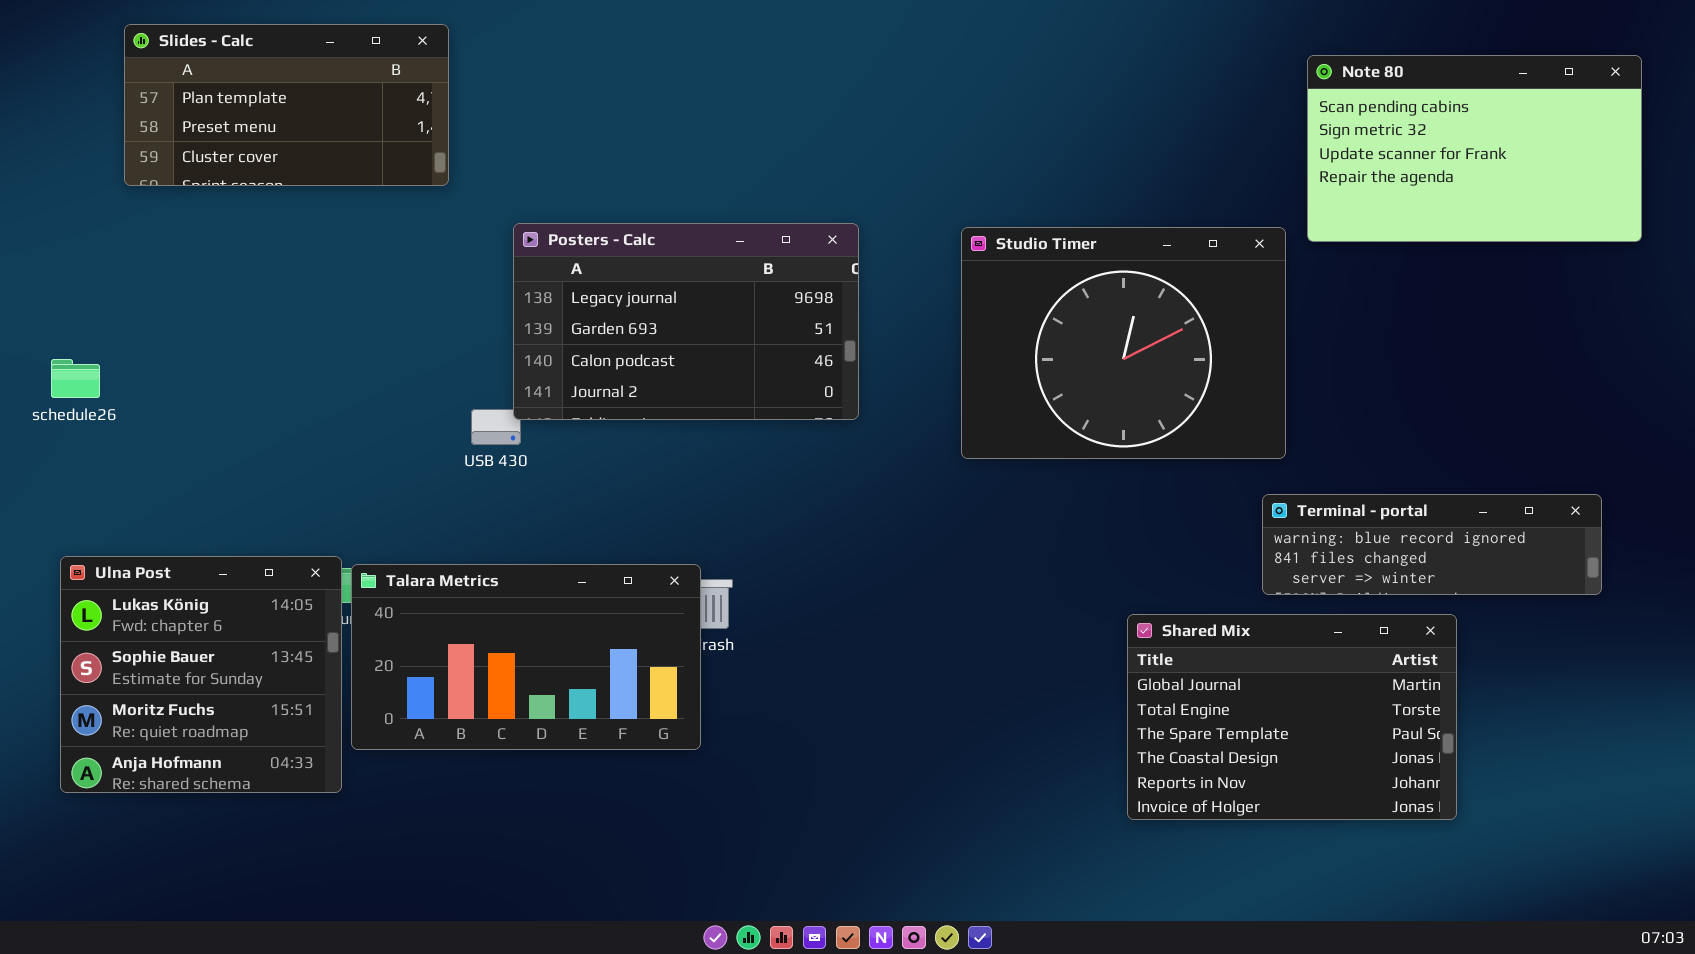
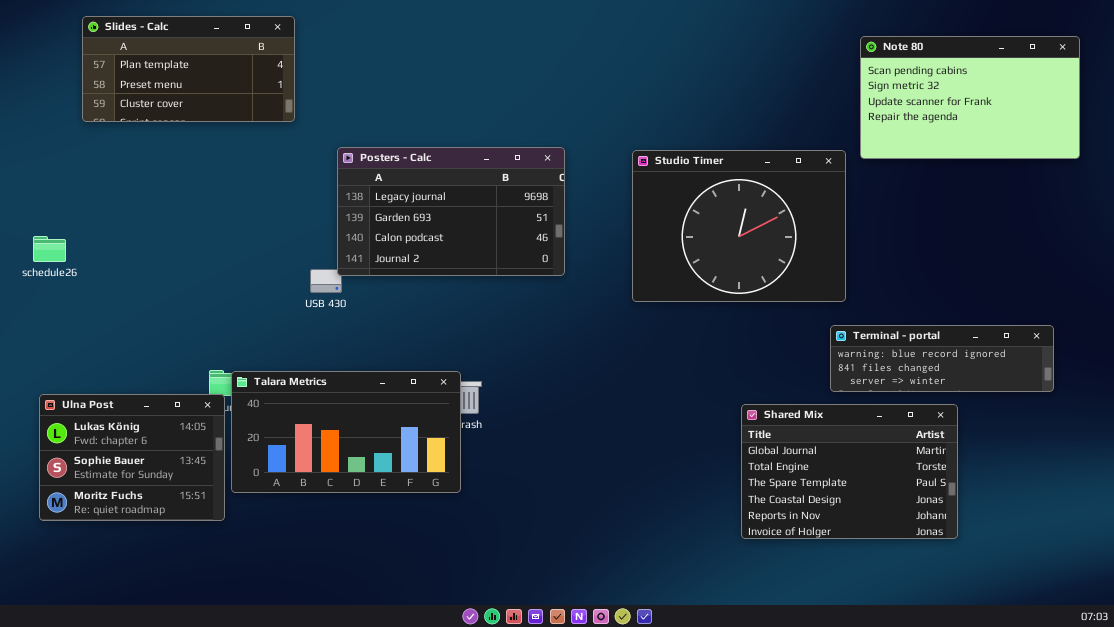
Ulna Post: [60,556,342,793] -> [39,394,225,521], resized

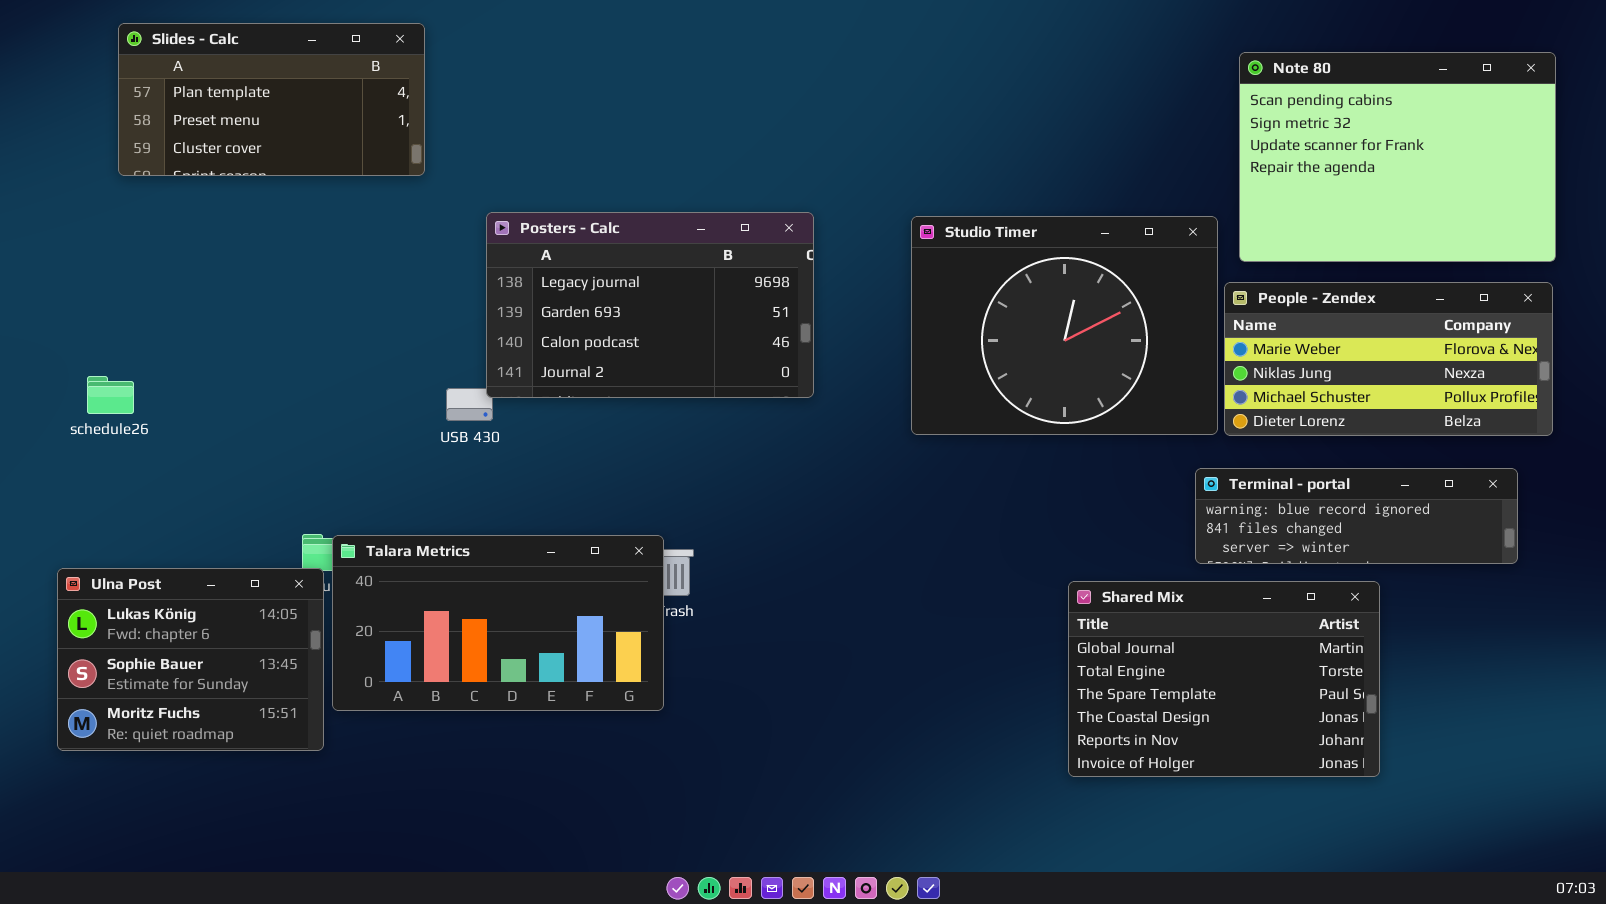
Note 80: [860,36,1080,159] -> [1239,52,1556,262], resized
People - Zendex: none -> [1224,282,1553,436], opened
schedule26: [33,236,66,262] -> [87,376,134,414], moved

